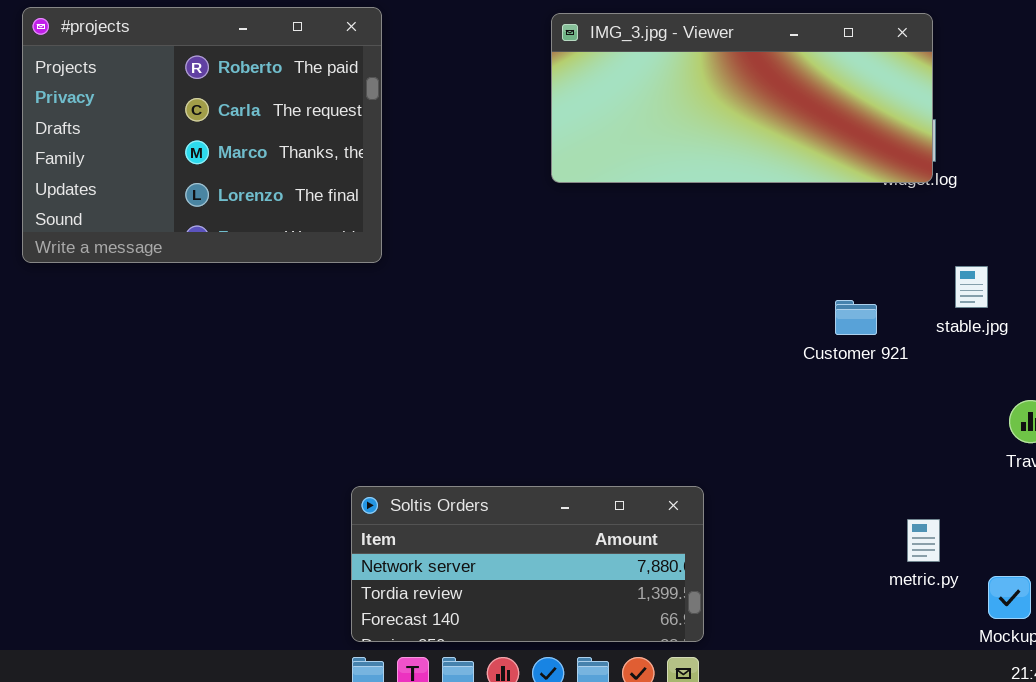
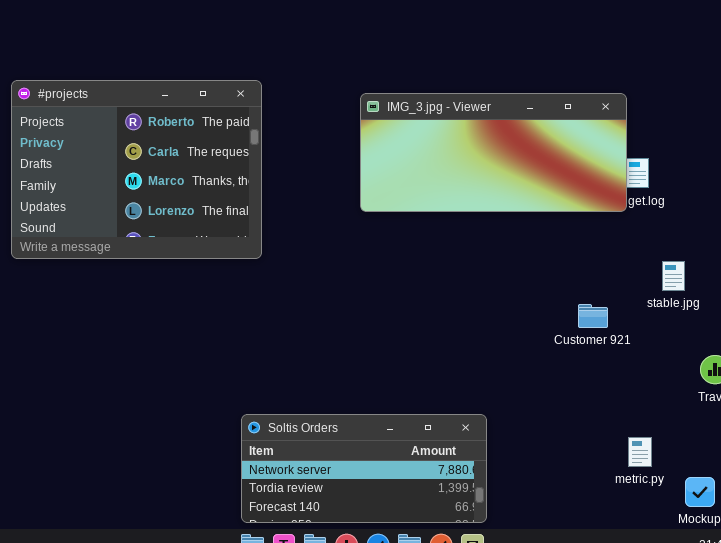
IMG_3.jpg - Viewer: [551,13,933,183] -> [360,93,627,212], moved
Customer 921: [835,300,877,335] -> [578,304,608,328], moved

